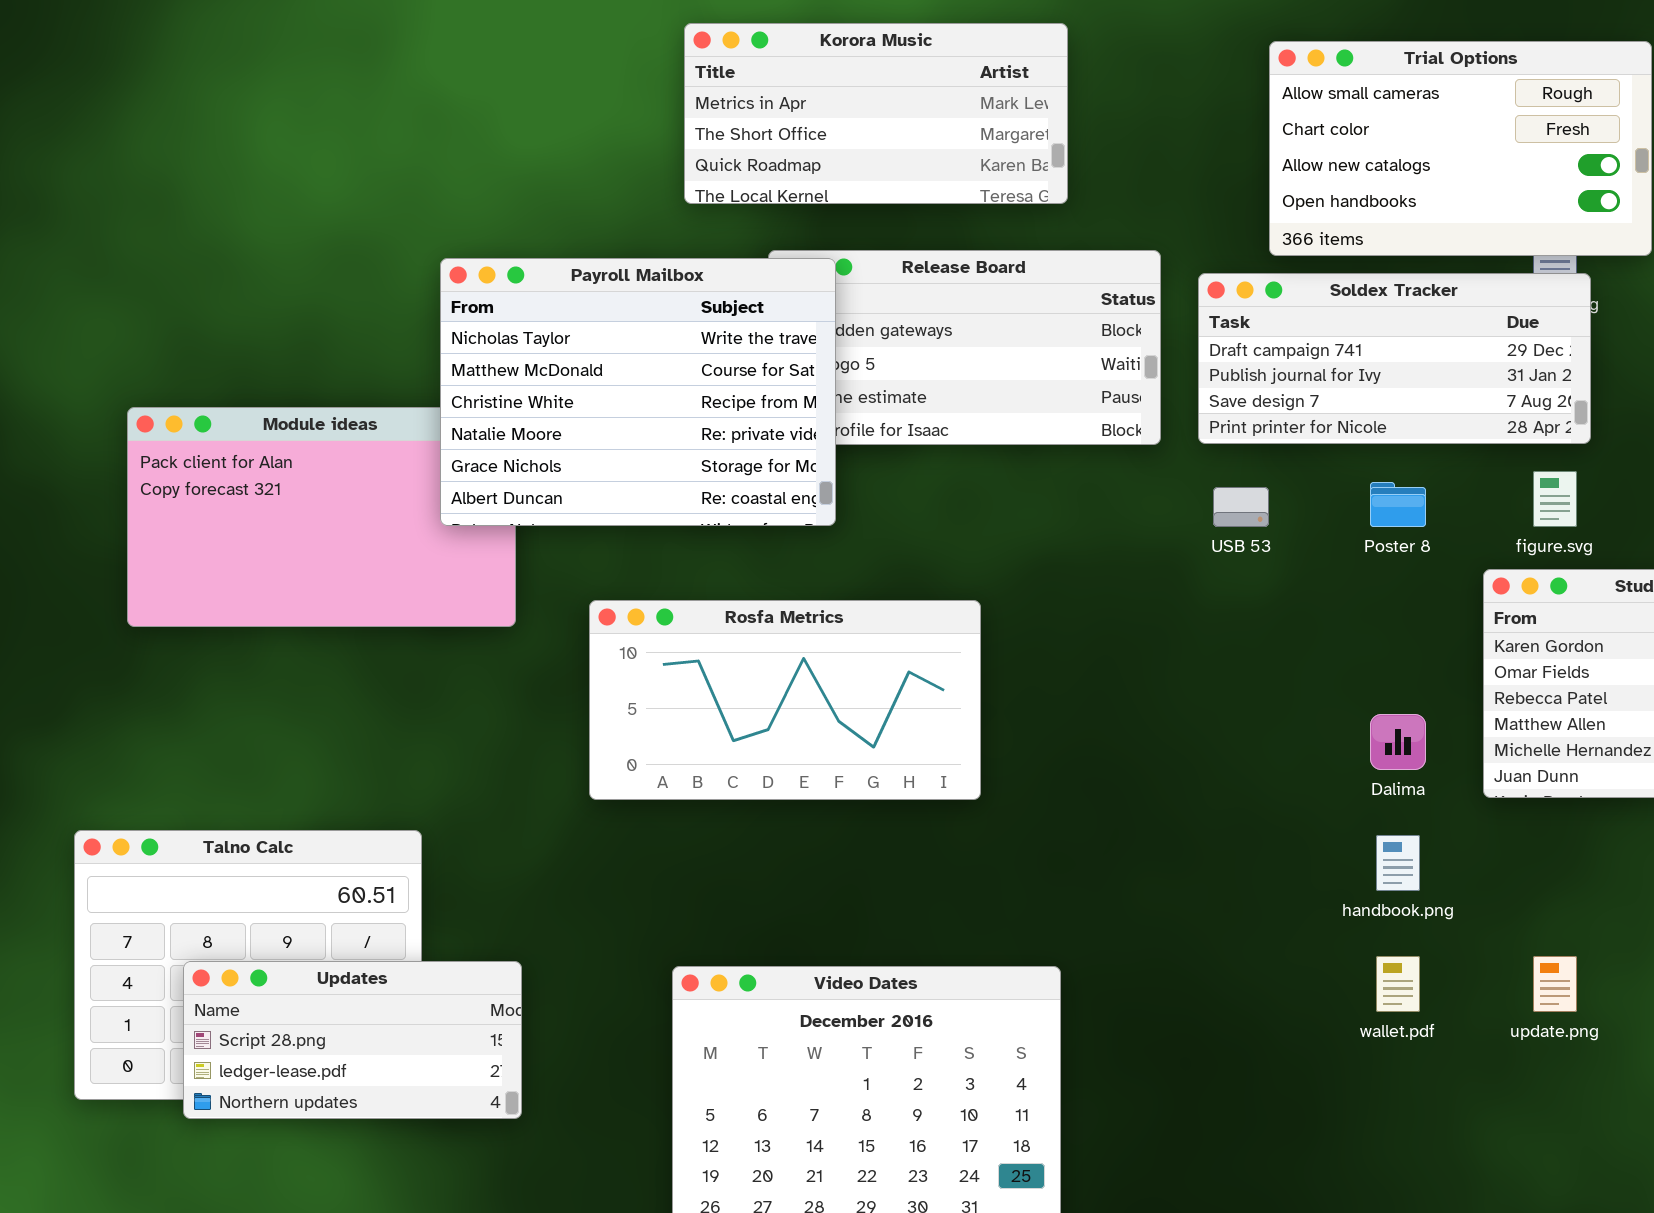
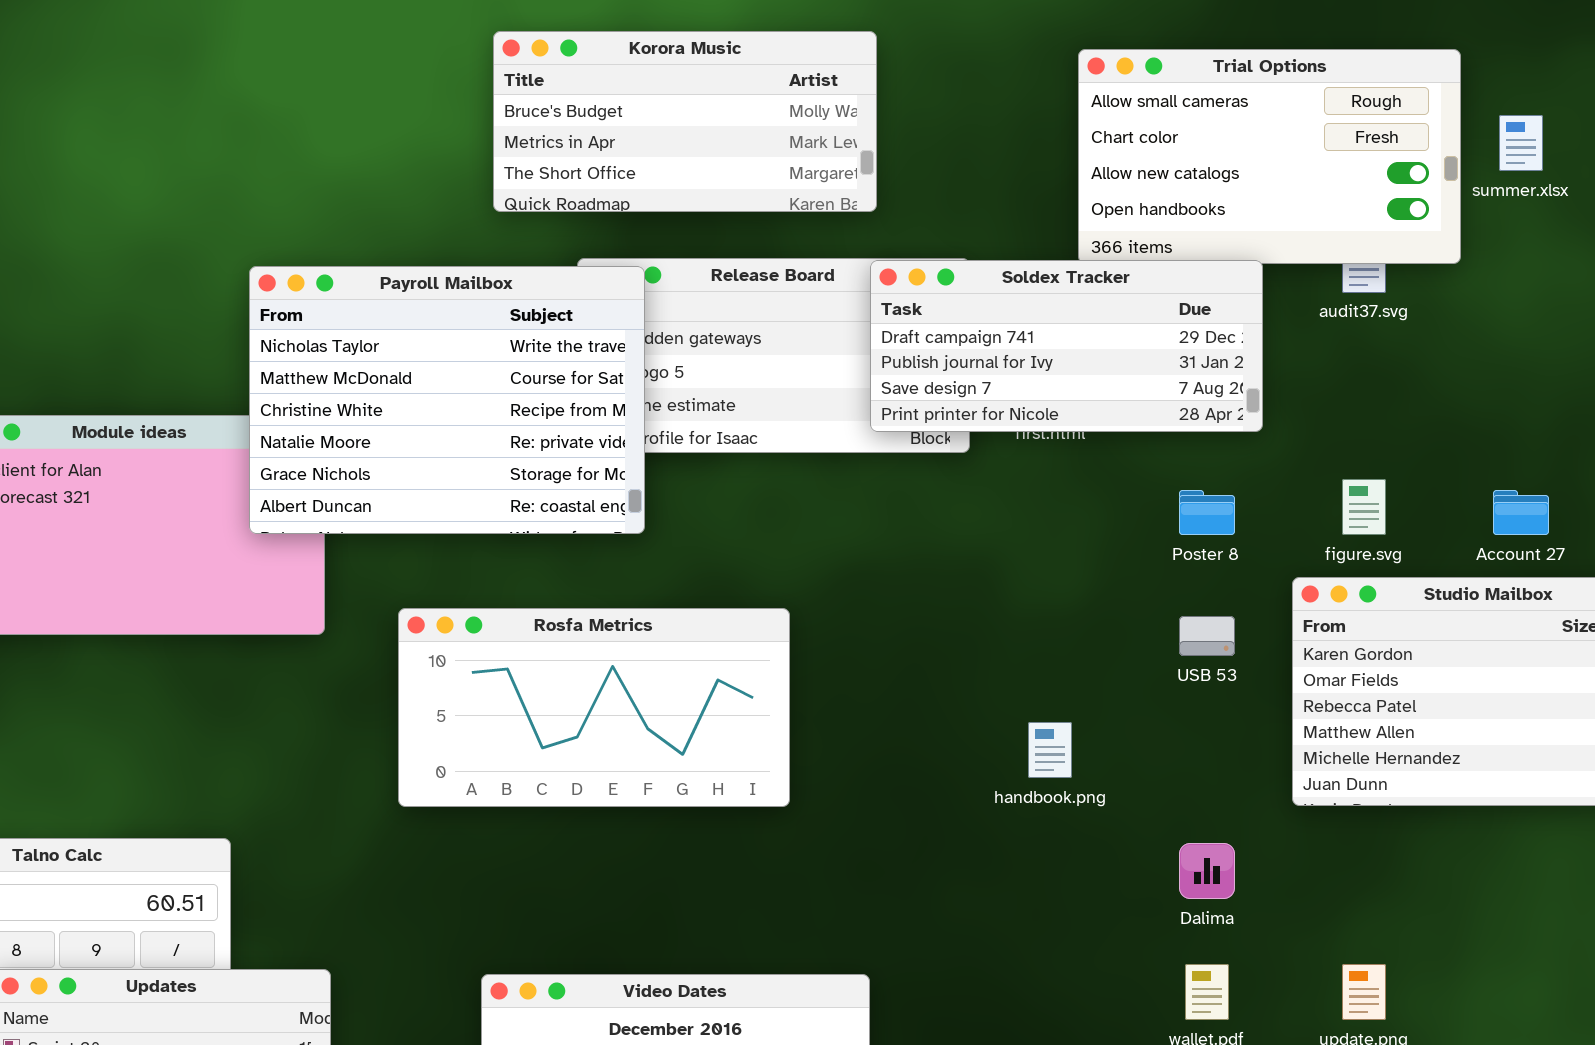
Korora Music: [684,23,1068,204] -> [493,31,877,212], scrolled up 1 row
Soldex Tracker: [1198,273,1591,444] -> [870,260,1263,432], moved
USB 53: [1213,487,1269,527] -> [1179,616,1235,656], moved
Dalima: [1370,714,1426,770] -> [1179,843,1235,899], moved
handbook.png: [1376,835,1420,891] -> [1028,722,1072,778], moved

